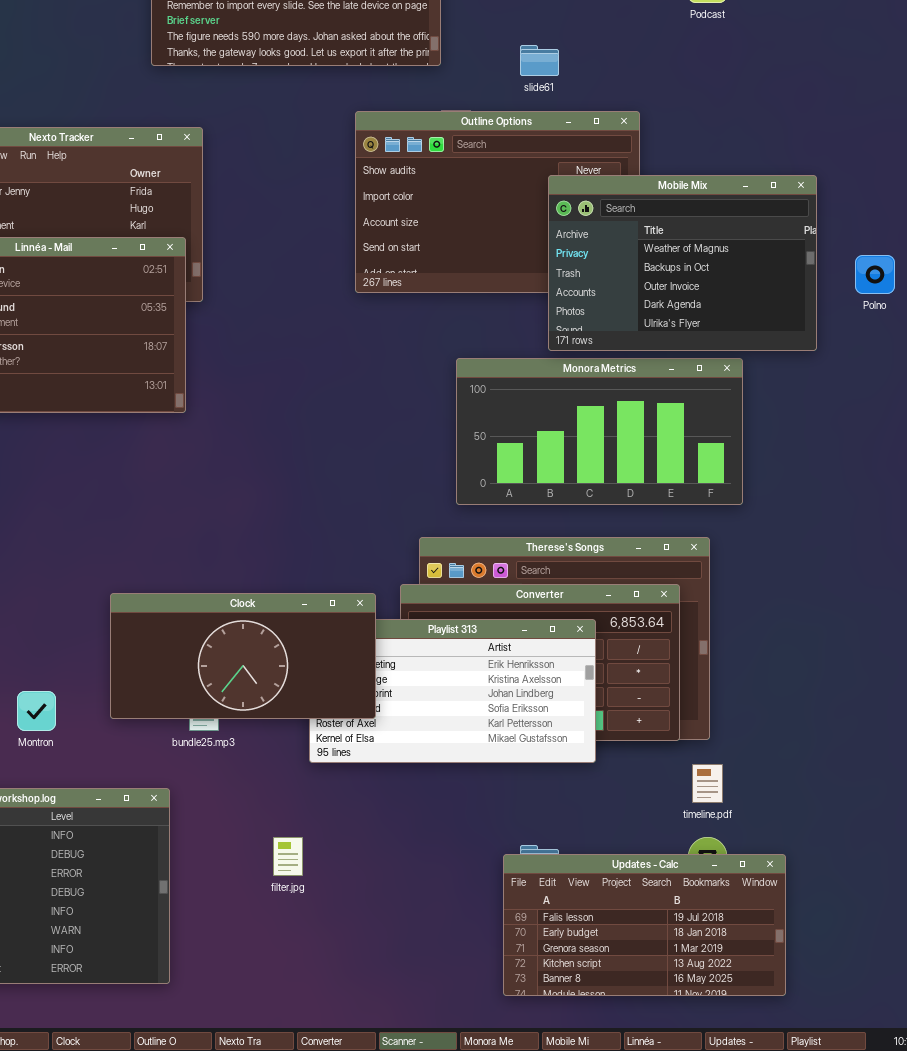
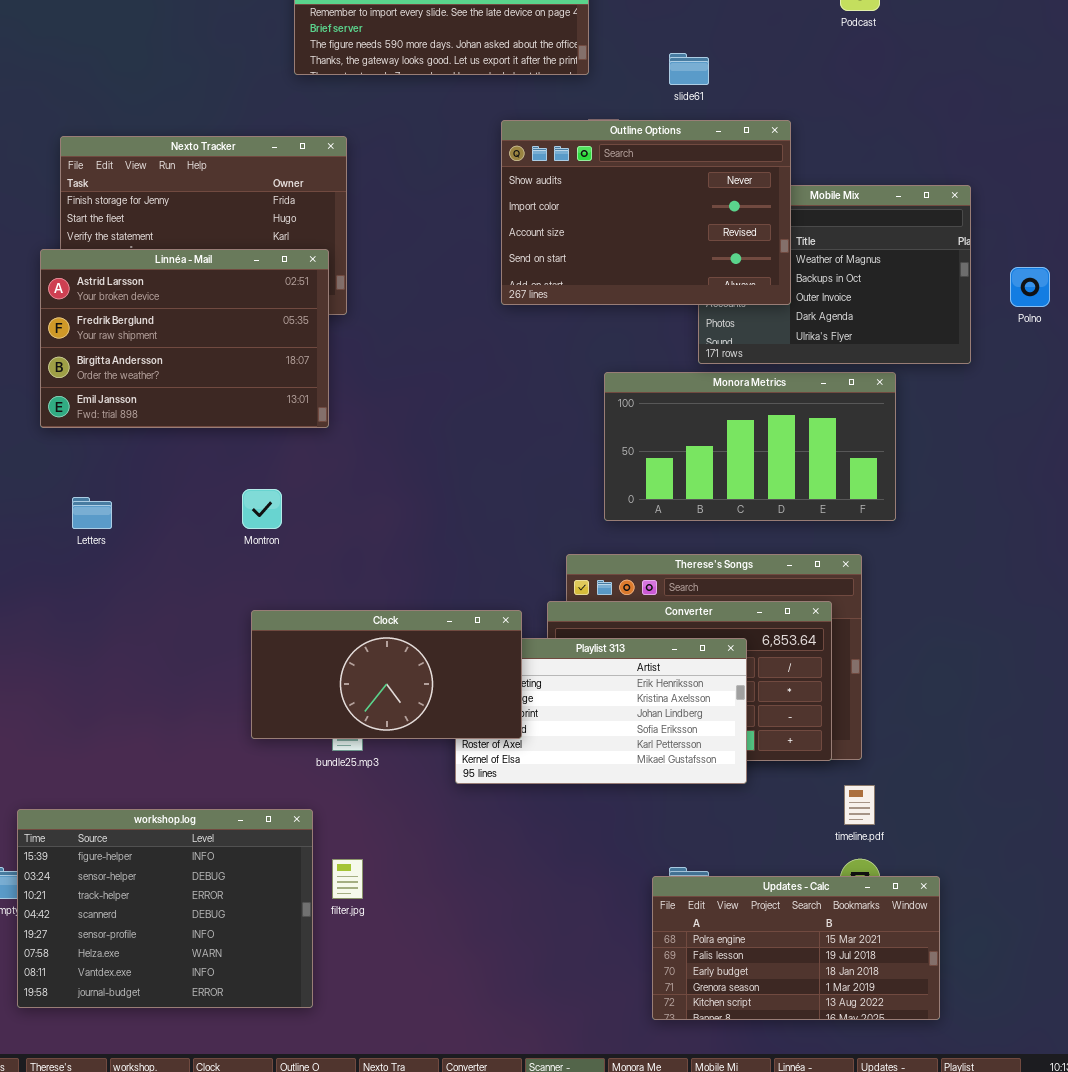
Outline Options: [355,111,640,293] -> [501,120,791,305], raised
Montron: [17,691,56,731] -> [242,489,282,529], moved
filter.jpg: [273,837,303,876] -> [332,859,363,899], moved
Updates - Calc: [503,854,786,996] -> [652,876,940,1020], scrolled up 1 row

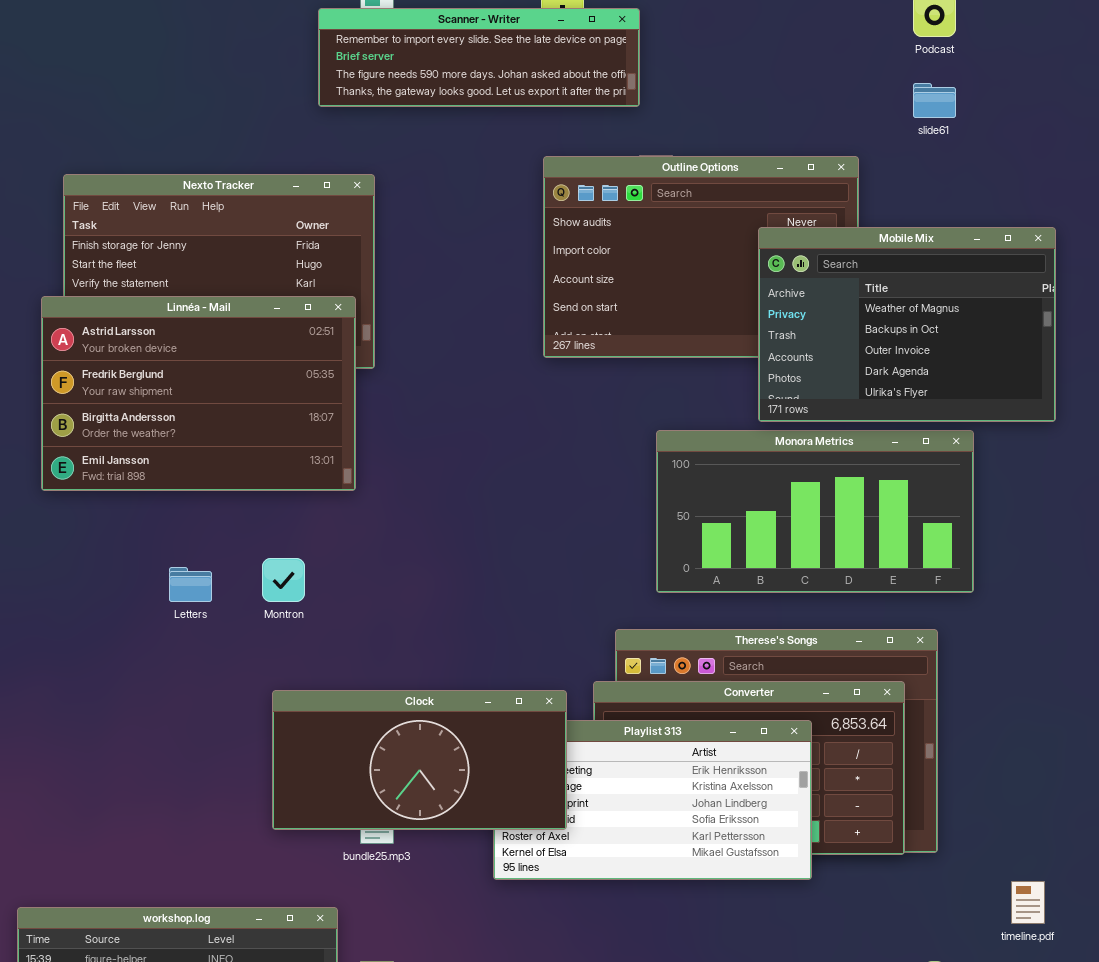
slide61: [669,53,709,85] -> [913,83,956,118], moved
Mobile Mix: [698,185,971,364] -> [758,227,1056,422], raised
Letters: [72,497,112,529] -> [169,567,212,602], moved
timeline.pdf: [844,785,875,825] -> [1011,881,1045,924], moved

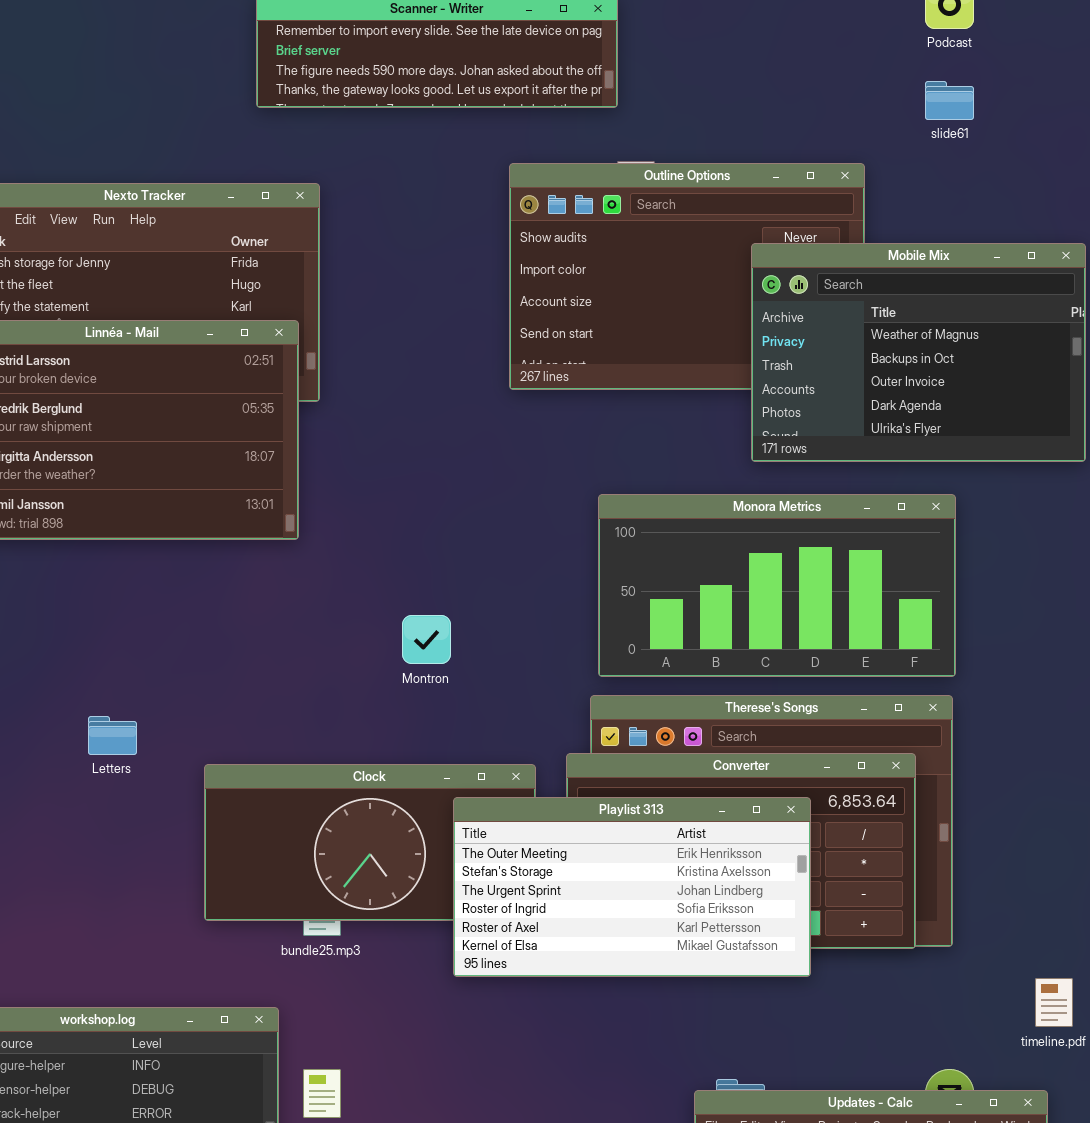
Monora Metrics: [656,430,974,593] -> [598,494,956,677], moved
Montron: [262,558,305,602] -> [402,615,451,664], moved
Letters: [169,567,212,602] -> [88,716,137,755], moved
Playlist 313: [493,720,812,880] -> [453,797,811,977], raised

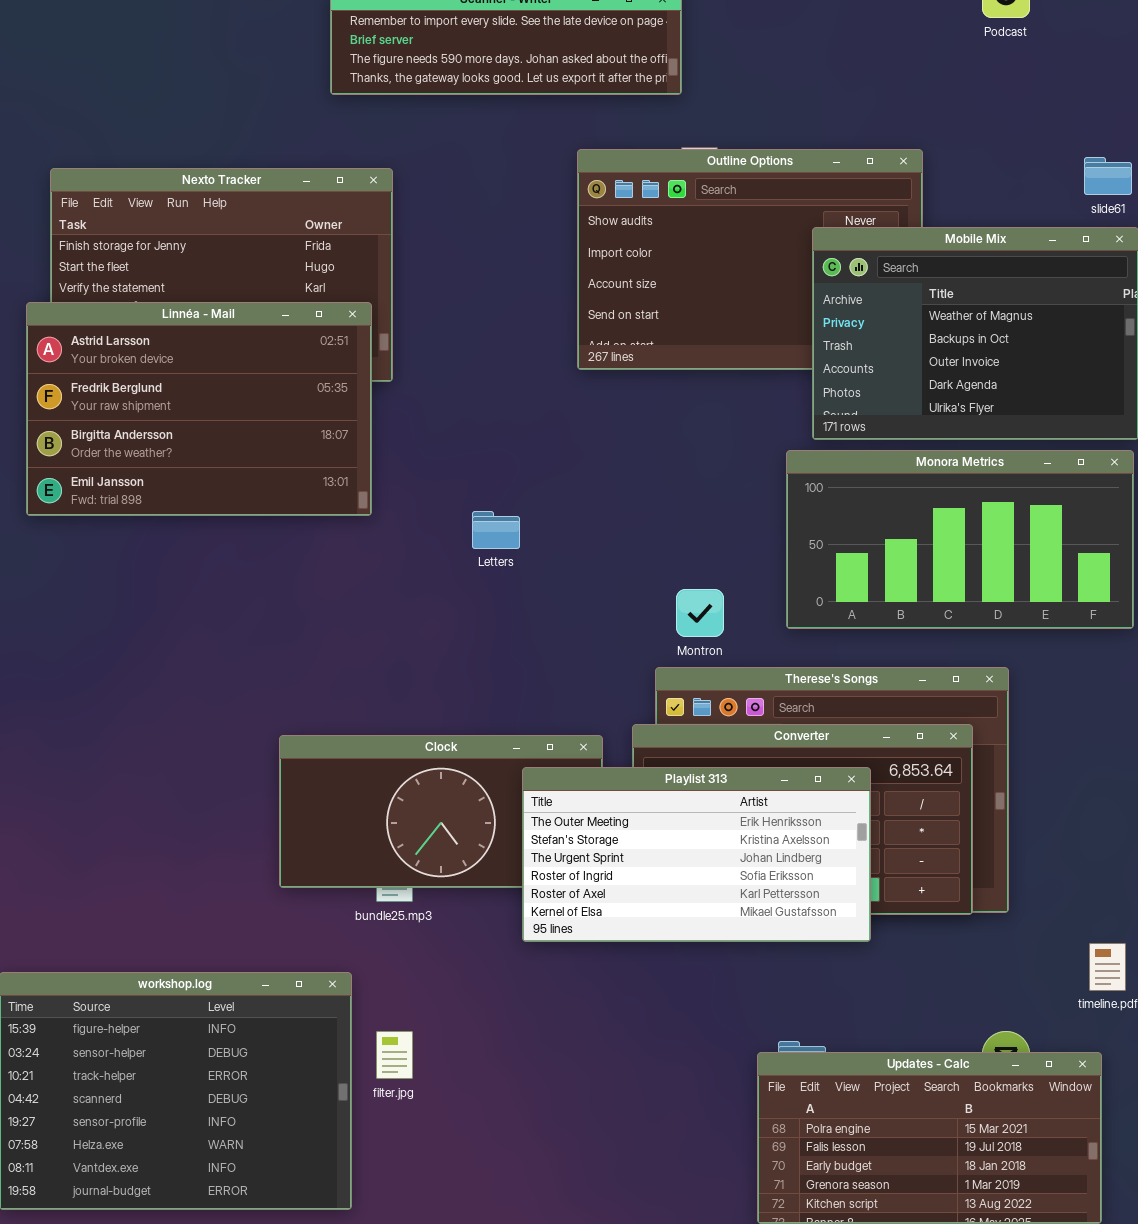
slide61: [925,81,974,120] -> [1084,157,1132,195], moved
Monora Metrics: [598,494,956,677] -> [786,450,1134,629], moved
Montron: [402,615,451,664] -> [676,589,724,637], moved
Letters: [88,716,137,755] -> [472,511,520,549], moved

